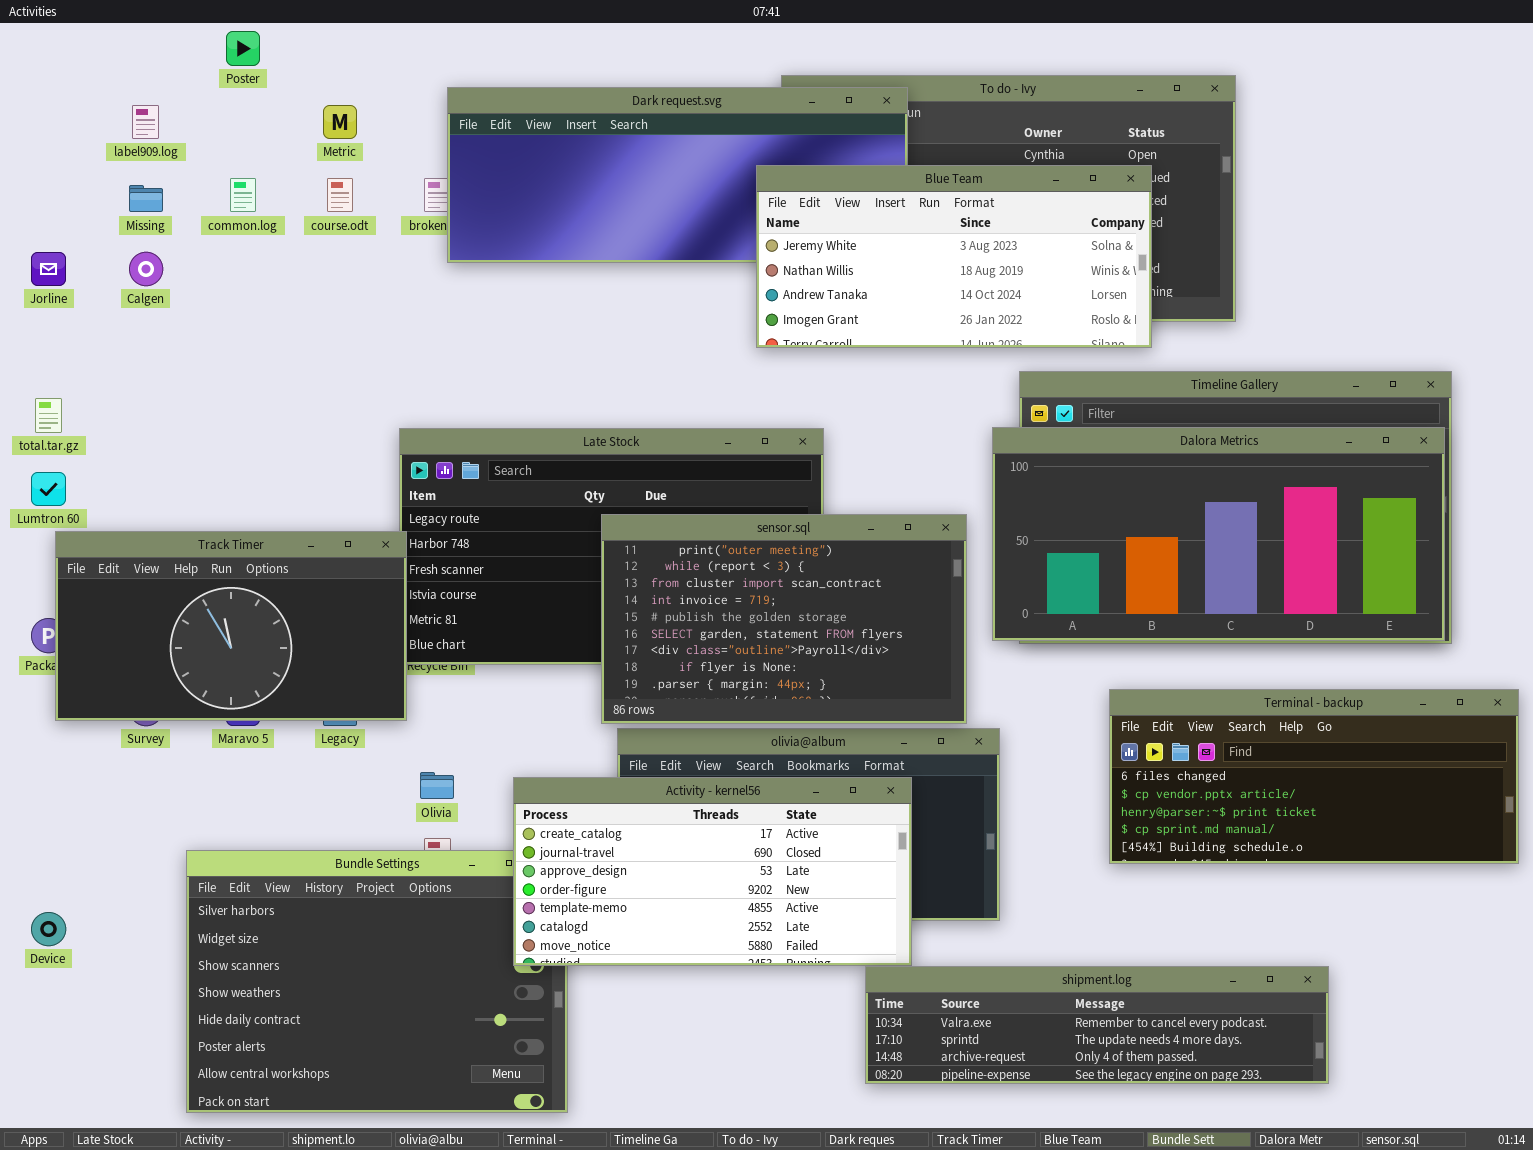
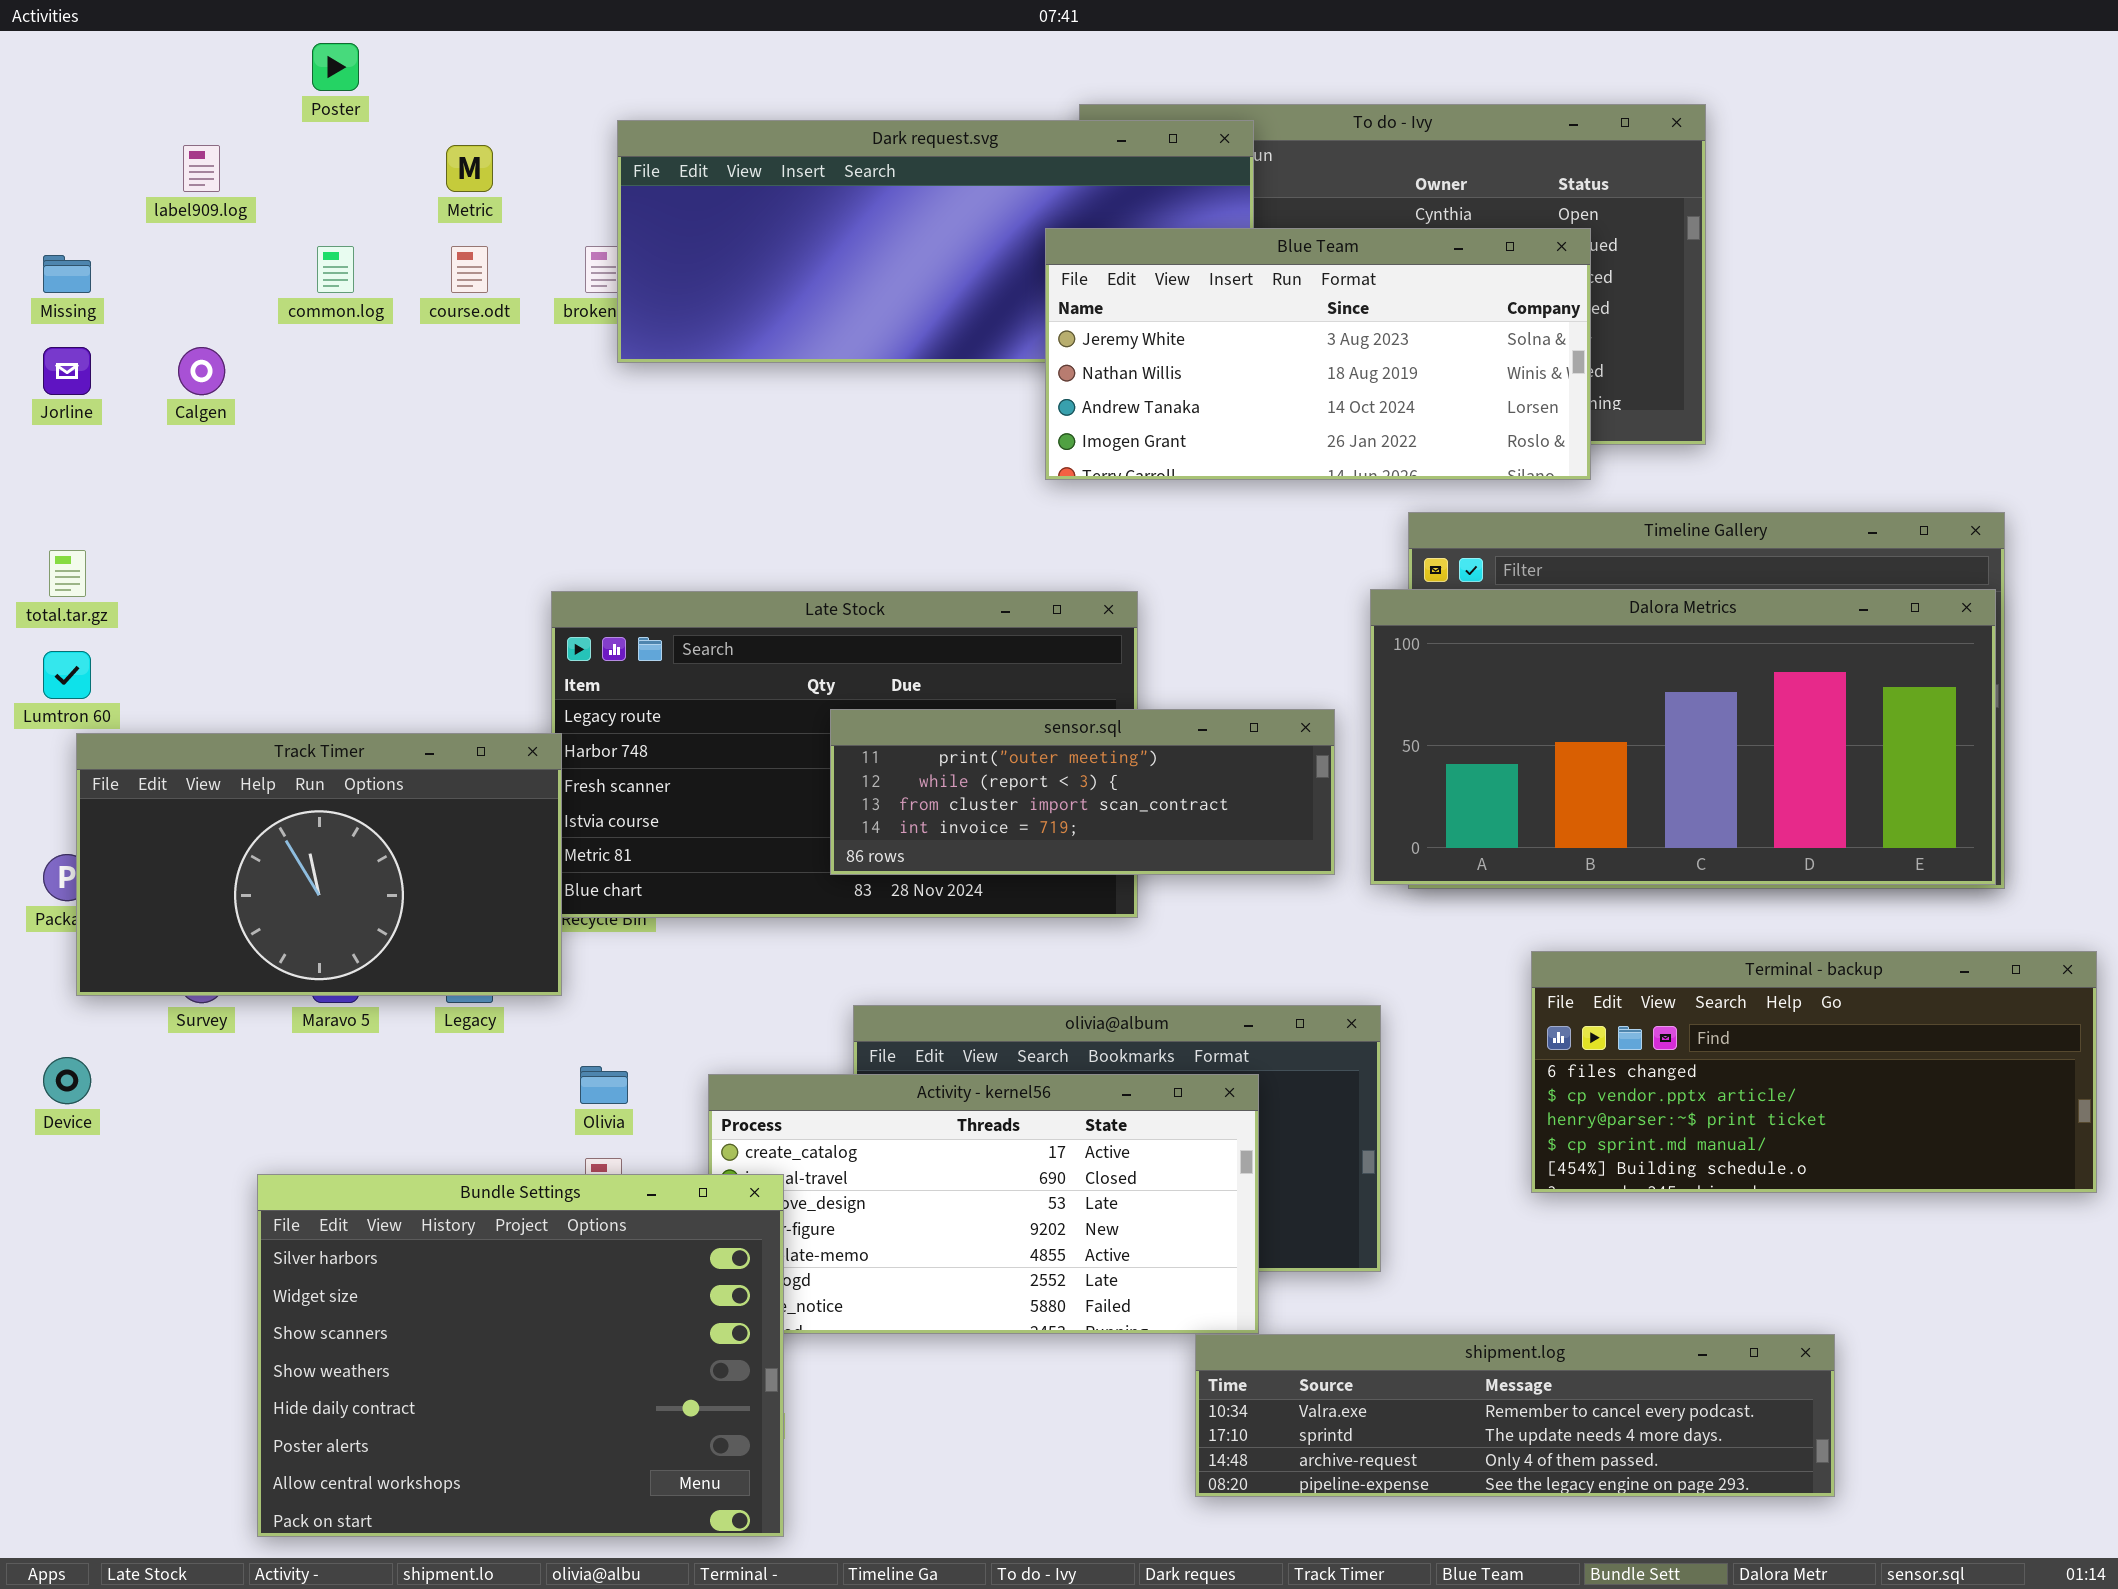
Missing: [129,185,163,212] -> [43,255,91,293], moved
sensor.sql: [601,514,967,724] -> [830,709,1335,875], resized
Bundle Settings: [186,850,568,1113] -> [257,1174,784,1537], raised
Device: [31,912,66,946] -> [43,1057,91,1104], moved

